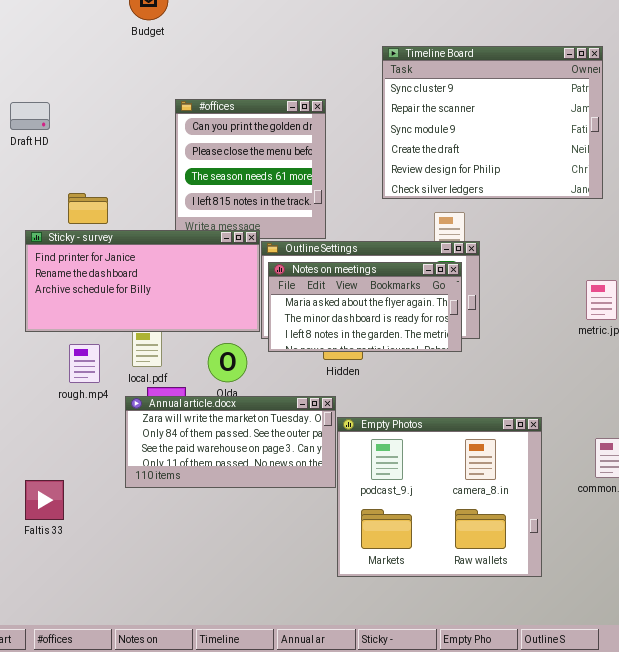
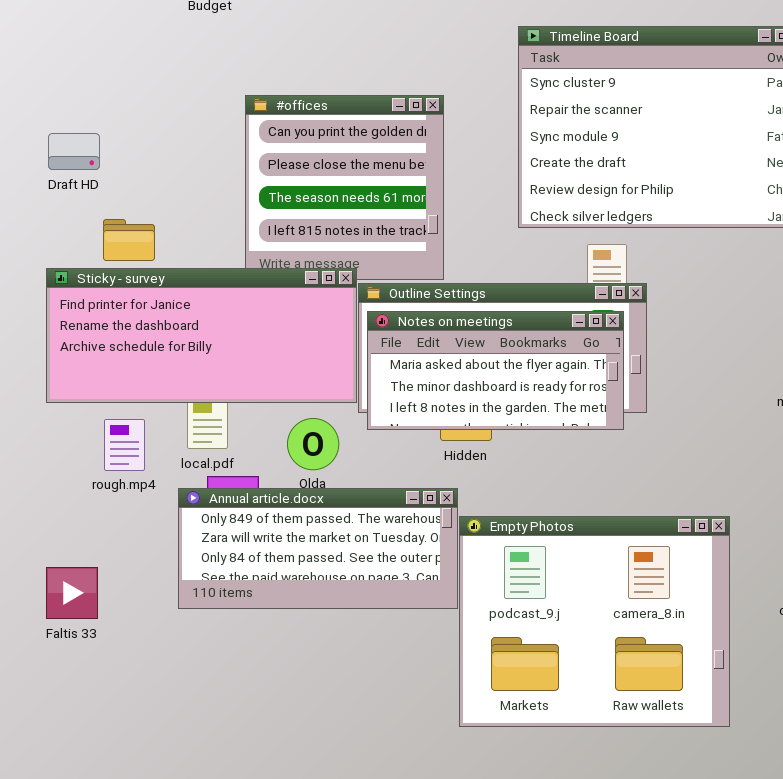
Draft HD: [10,102,50,130] -> [48,133,100,170], moved
Annual article.docx: [125,396,336,488] -> [178,488,458,609], scrolled up 1 row
Faltis 33: [25,480,64,520] -> [46,567,98,619], moved

